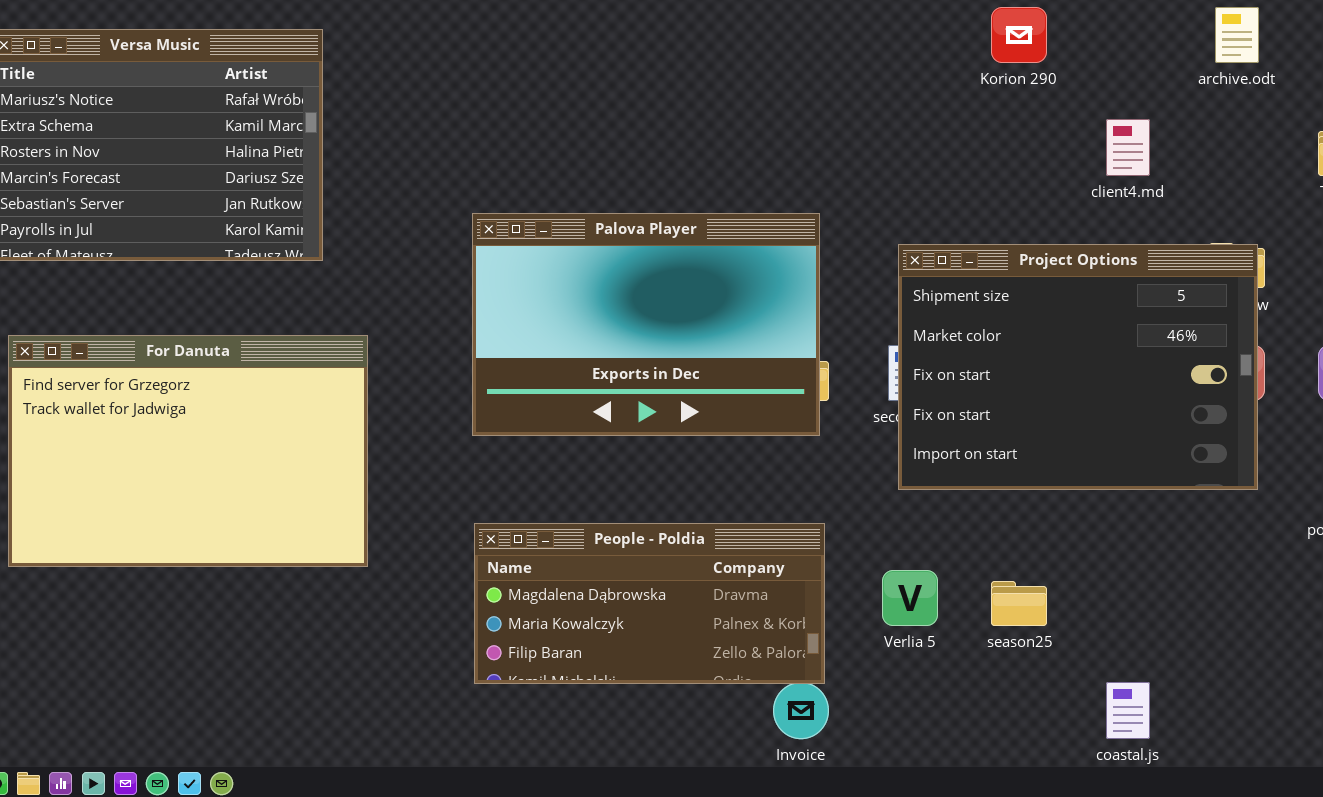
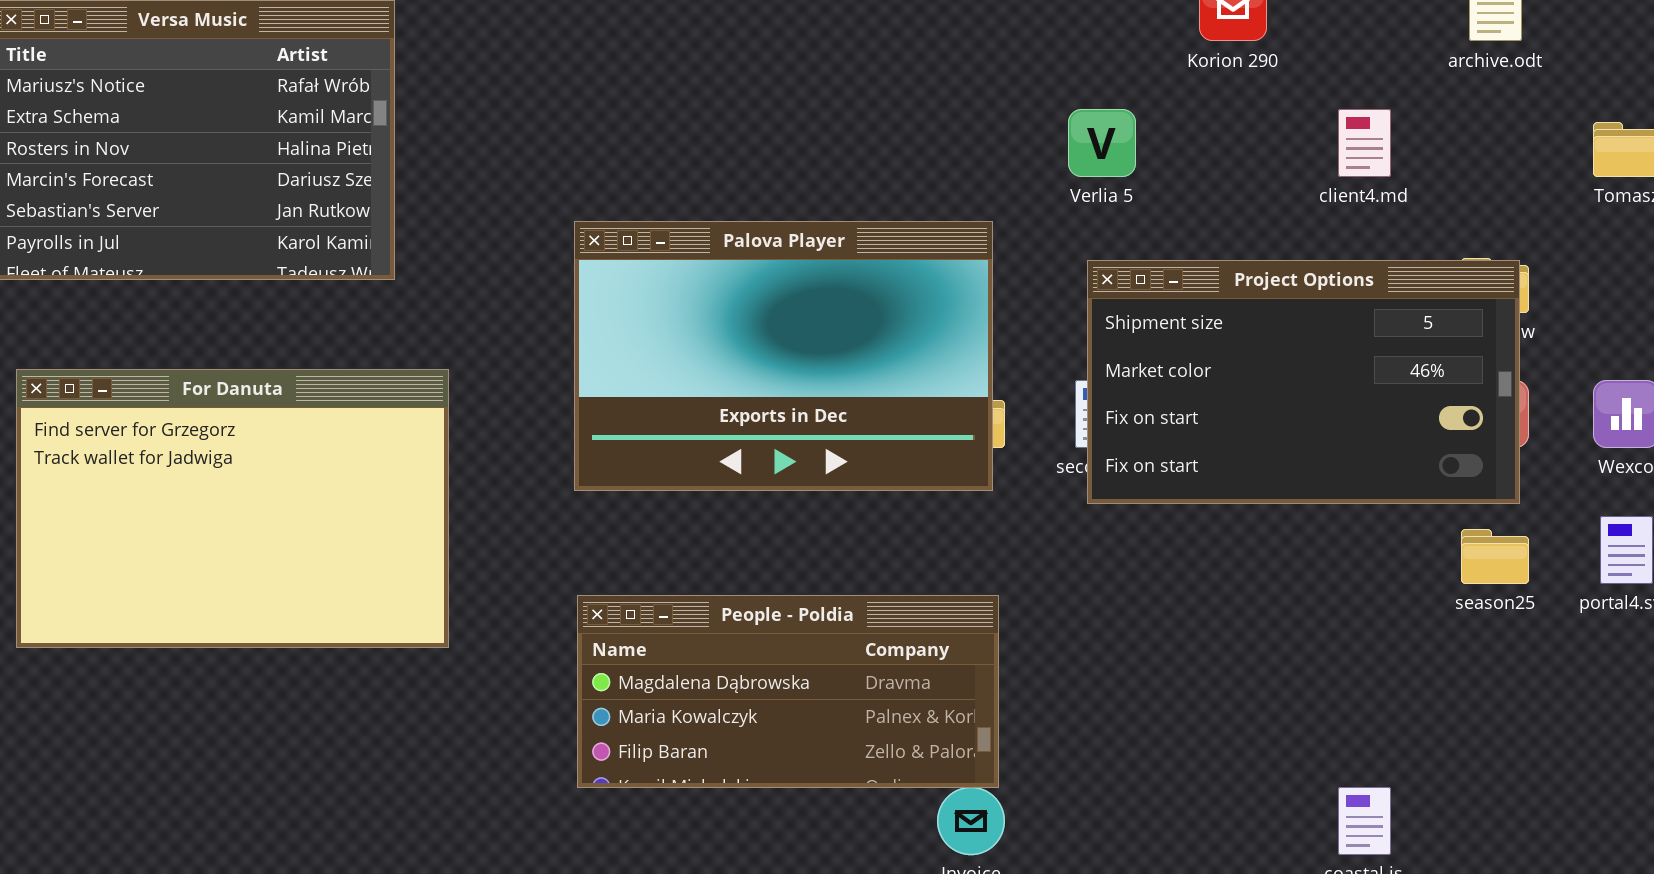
Project Options: [898,244,1258,490] -> [1087,260,1520,504], resized
Verlia 5: [882,570,938,626] -> [1068,109,1136,177], moved
season25: [991,581,1047,626] -> [1461,529,1529,584], moved

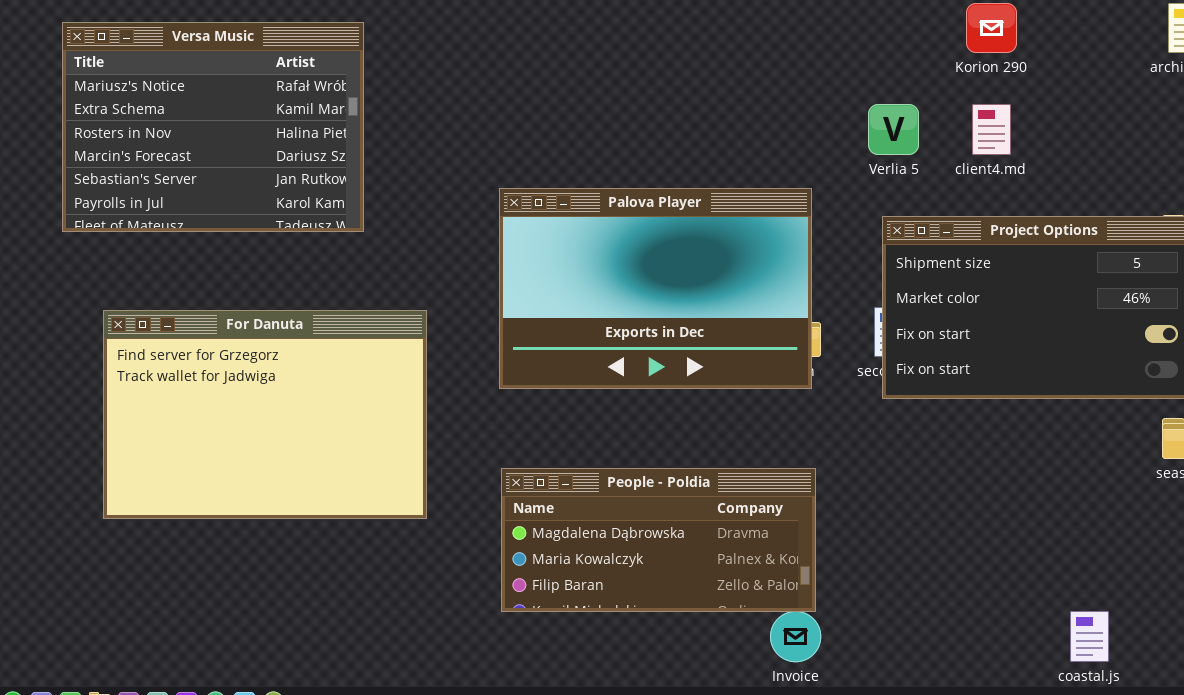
client4.md: [1338,109,1391,177] -> [972,104,1011,155], moved
For Danuta: [16,369,449,648] -> [103,310,427,519], moved

